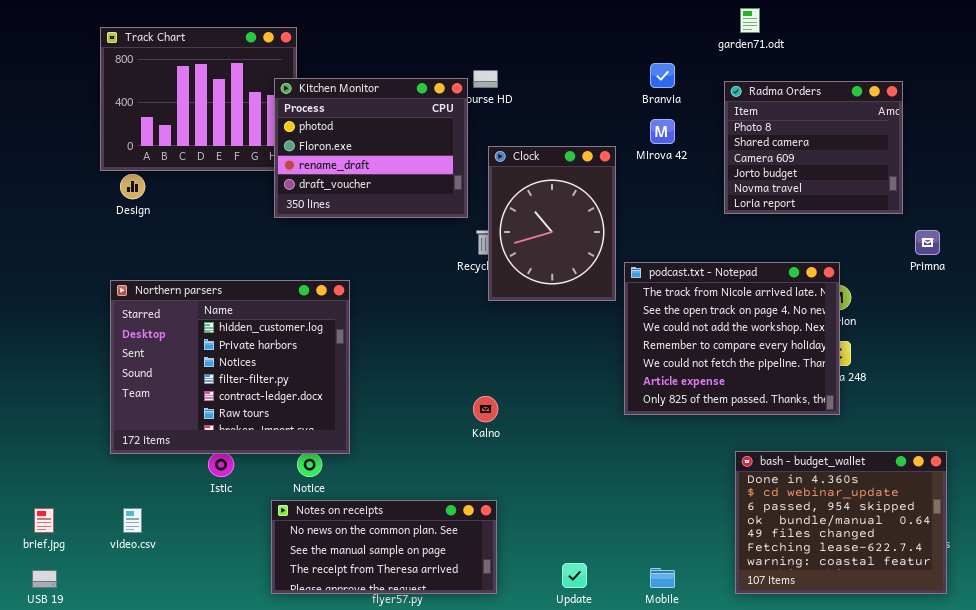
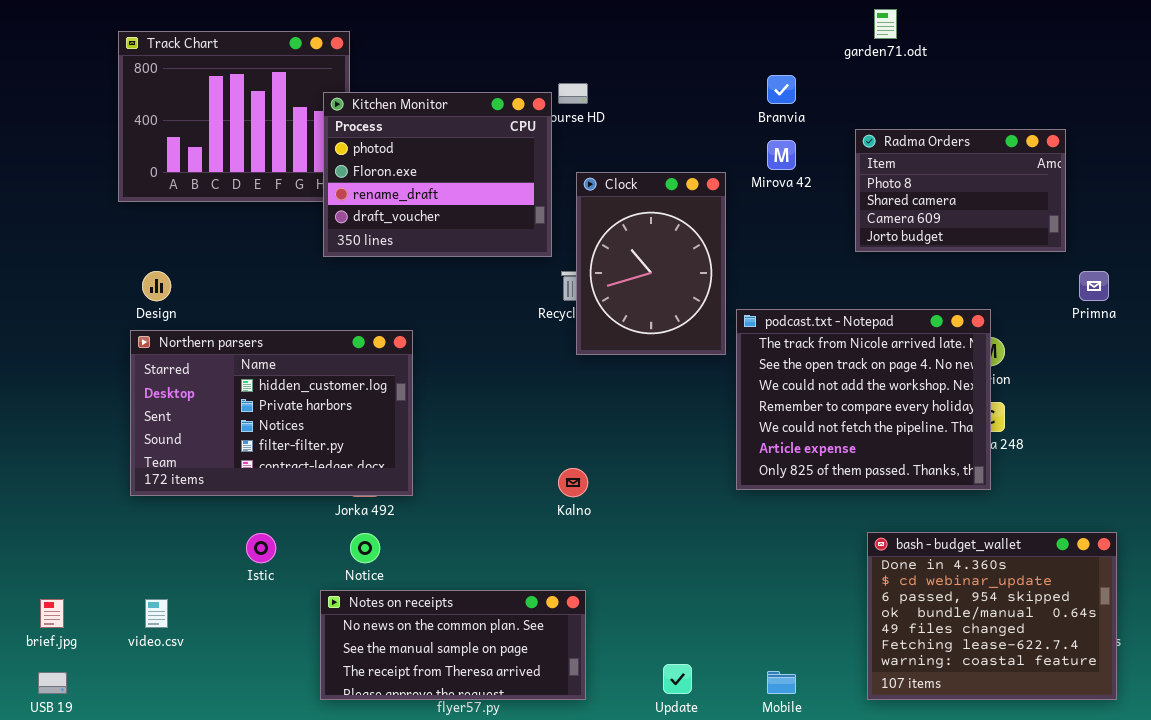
Radma Orders: [724,81,903,214] -> [855,129,1066,252], resized
Design: [120,174,145,199] -> [142,271,171,301], moved
Northern parsers: [110,280,350,454] -> [130,330,413,496], resized

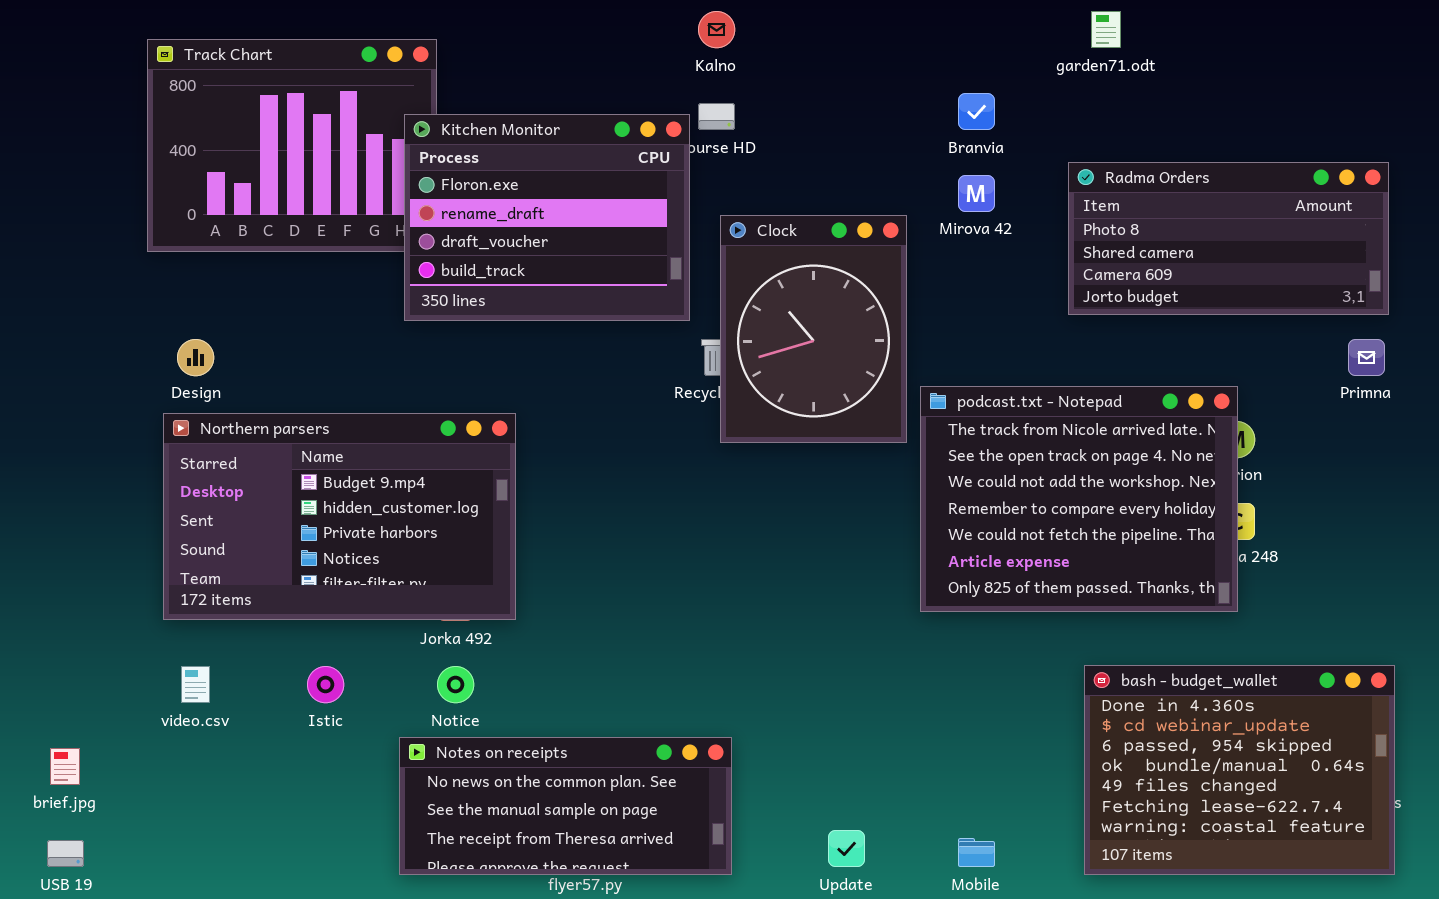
Kitchen Monitor: [323,92,552,257] -> [404,114,690,321], scrolled down 1 row
Radma Orders: [855,129,1066,252] -> [1068,162,1389,315], resized
Northern parsers: [130,330,413,496] -> [163,413,516,620], scrolled up 1 row
Kalno: [558,468,588,497] -> [698,11,735,48], moved
video.csv: [145,599,168,628] -> [181,666,210,703], moved

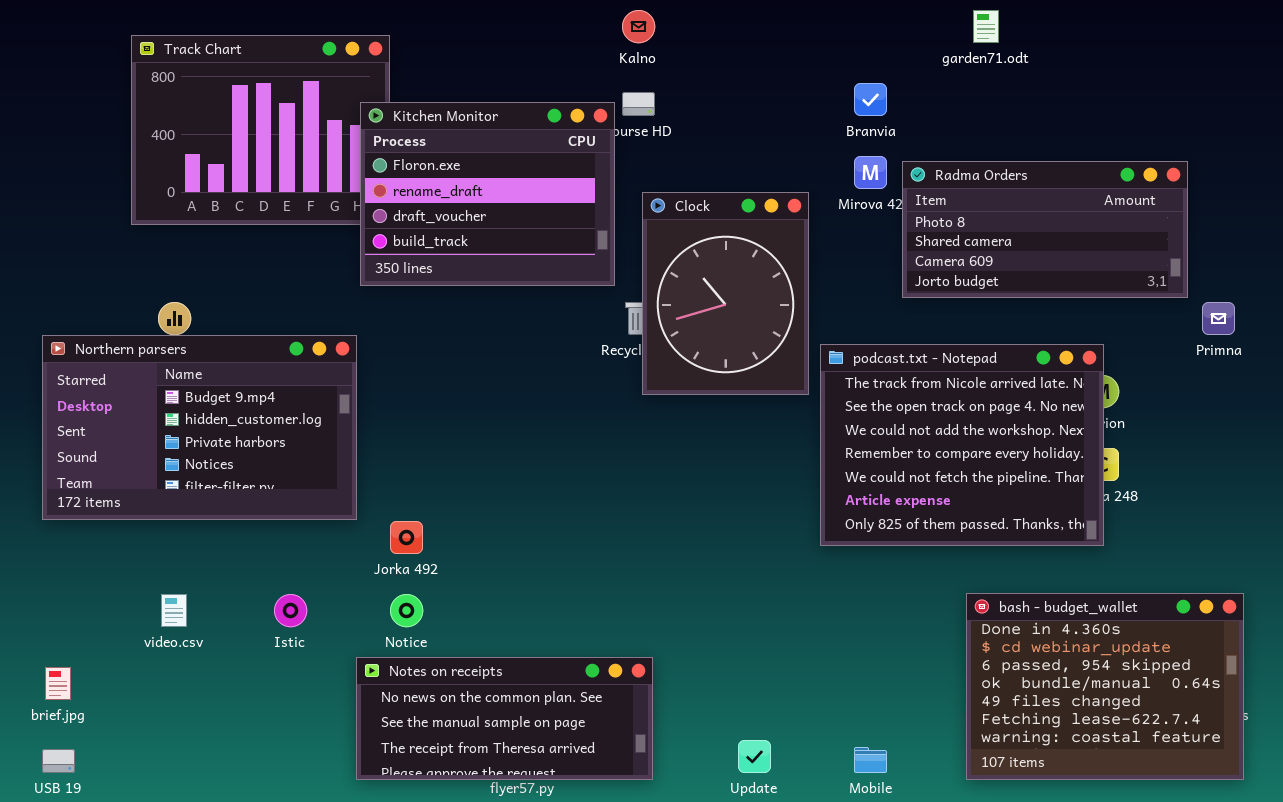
Radma Orders: [1068,162,1389,315] -> [902,161,1188,298], moved
Northern parsers: [163,413,516,620] -> [42,335,357,520], moved

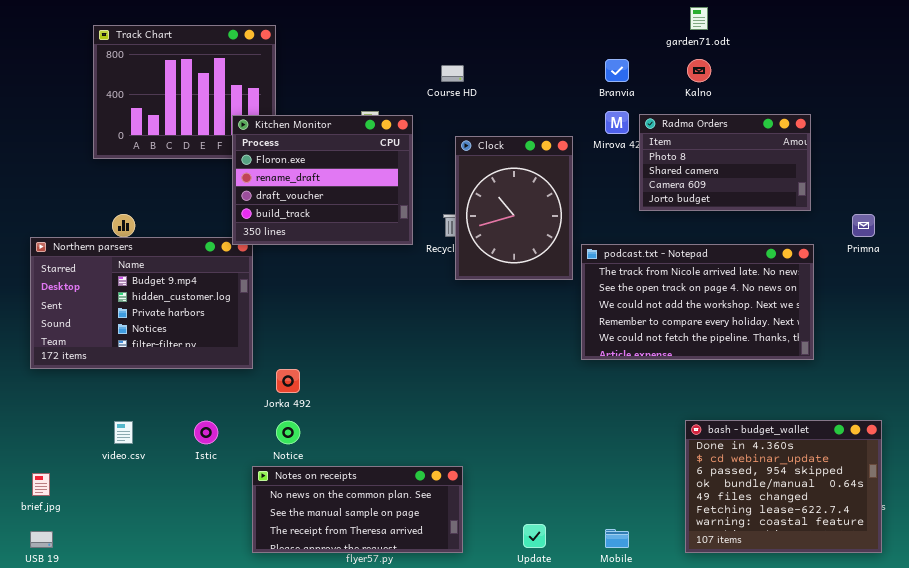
Kalno: [622,10,655,43] -> [687,59,711,82], moved
Kitchen Monitor: [360,102,615,286] -> [232,115,413,245], moved
Radma Orders: [902,161,1188,298] -> [639,114,811,211], resized
podcast.txt - Notepad: [820,344,1104,546] -> [581,244,814,360], resized

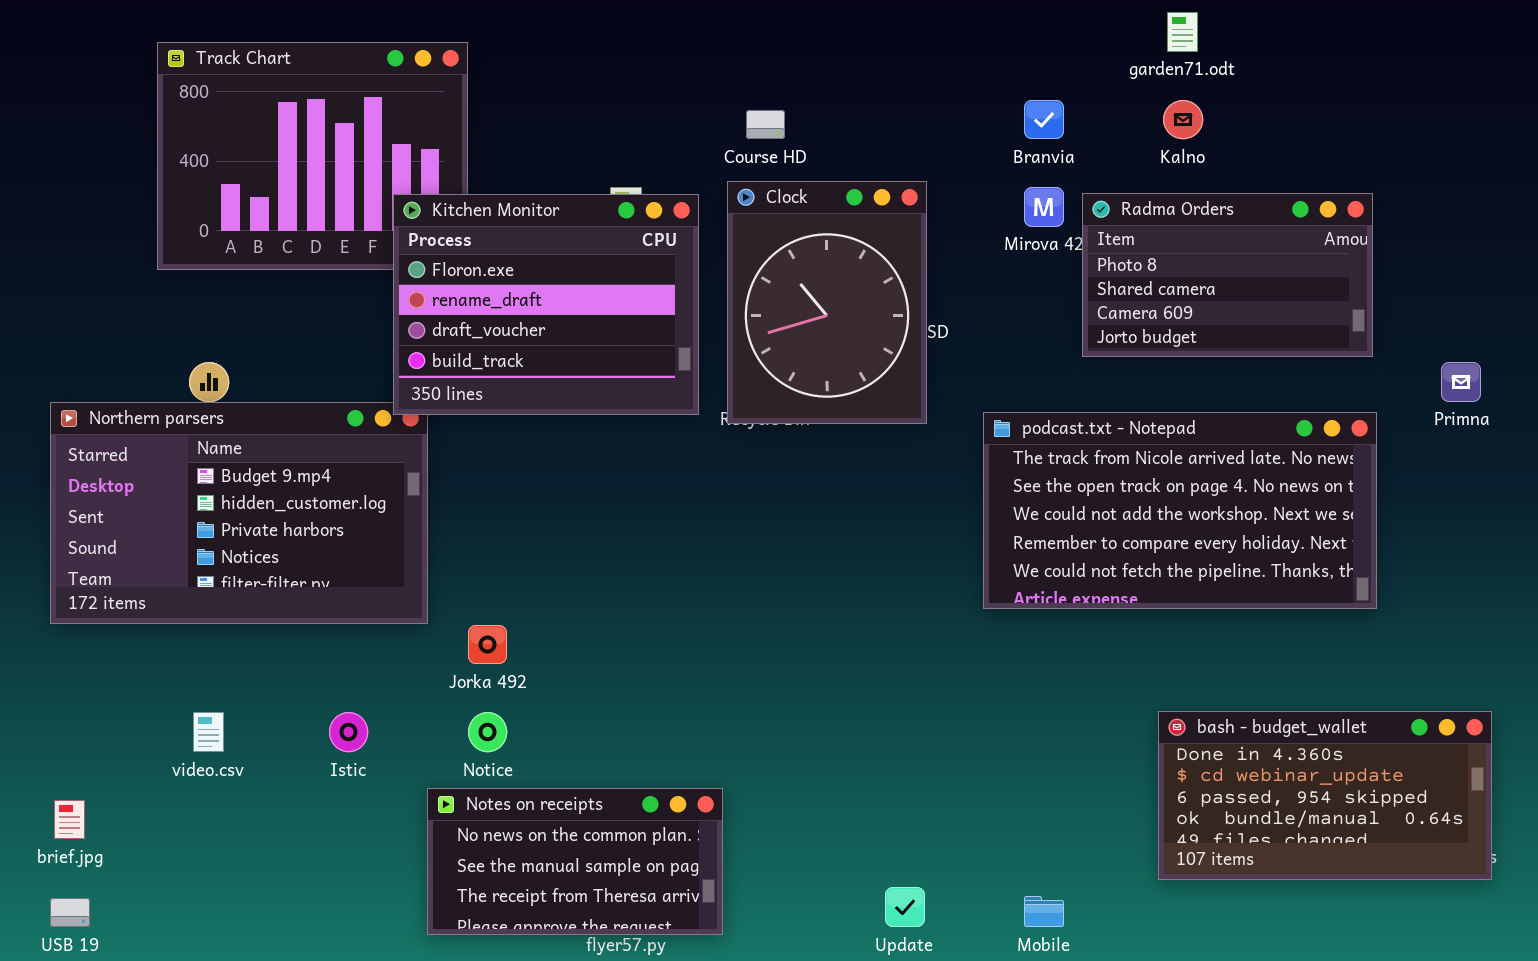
Clock: [455,136,573,280] -> [727,181,927,424], moved
bash - budget_wallet: [685,420,882,553] -> [1158,711,1492,880], resized
Notes on receipts: [252,466,463,553] -> [427,788,723,935], resized

